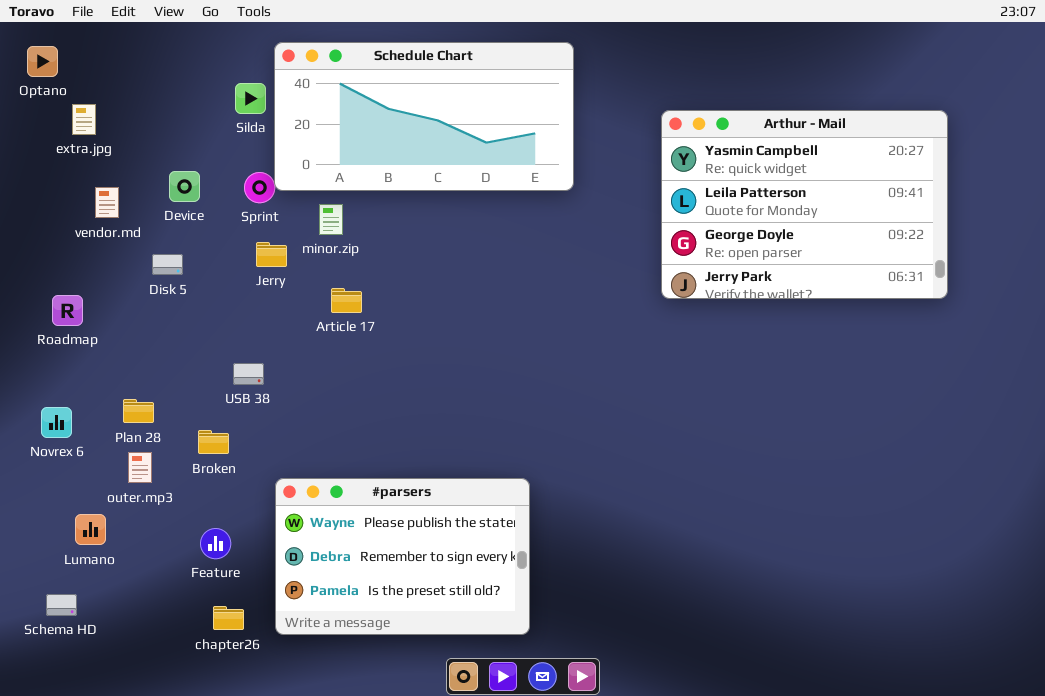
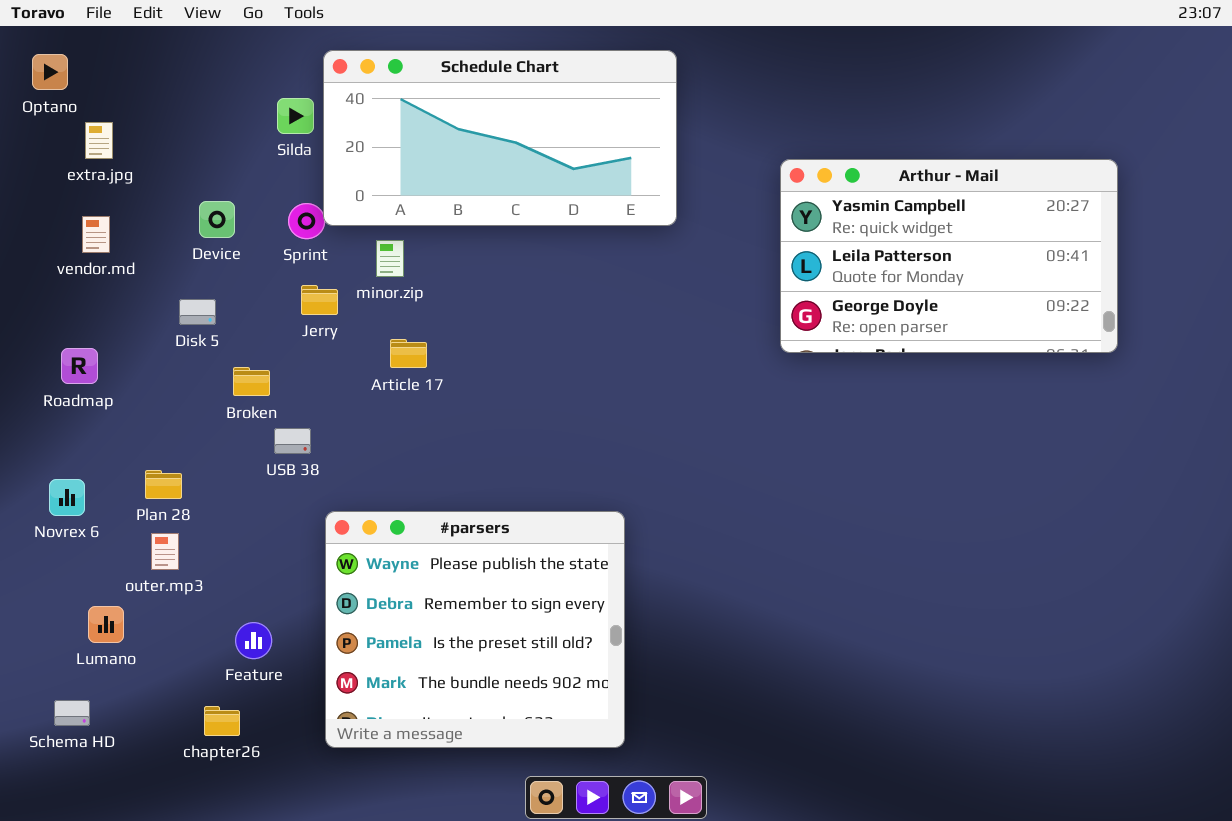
Arthur - Mail: [661,110,948,299] -> [780,159,1118,353], resized
vendor.md: [95,187,119,218] -> [82,216,110,253], moved
Broken: [198,430,229,454] -> [233,367,270,396], moved
#parsers: [275,478,530,635] -> [325,511,625,748], resized
chapter26: [213,606,244,630] -> [204,706,240,736], moved

